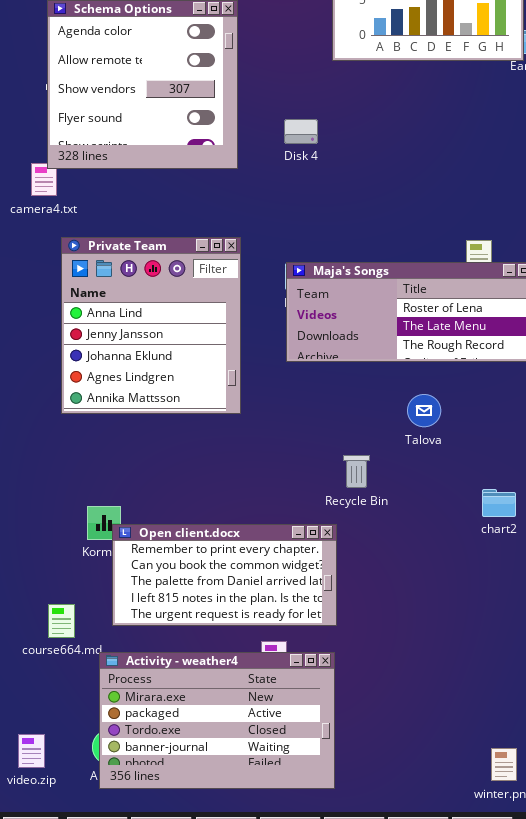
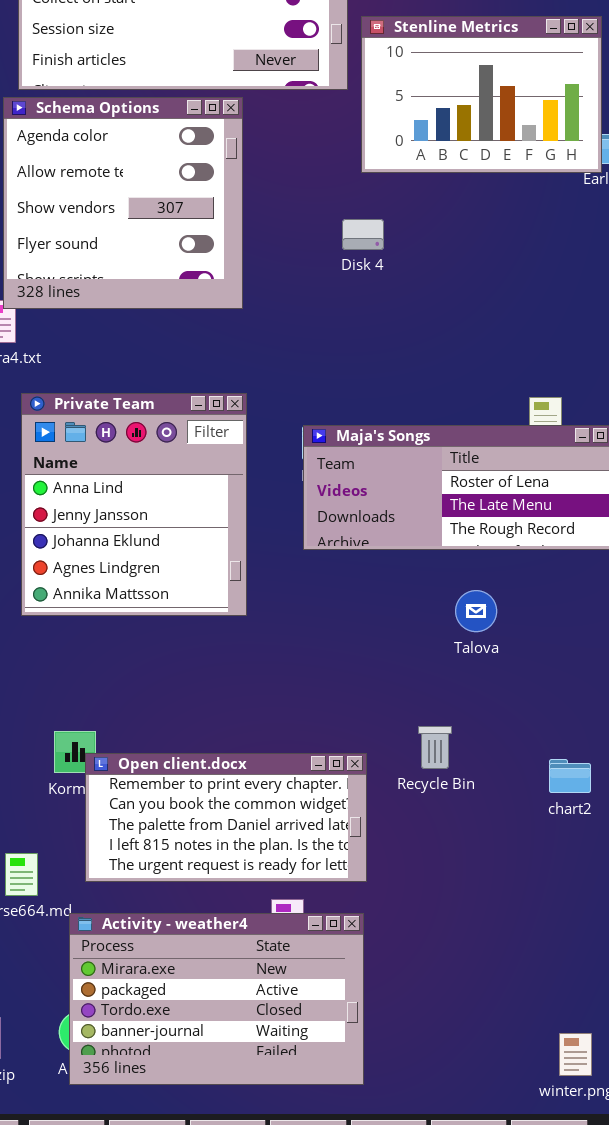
Disk 4: [284,119,318,144] -> [342,219,384,250], moved
Recycle Bin: [343,455,370,488] -> [418,726,452,769], moved
chart2: [482,489,516,517] -> [549,759,591,793], moved

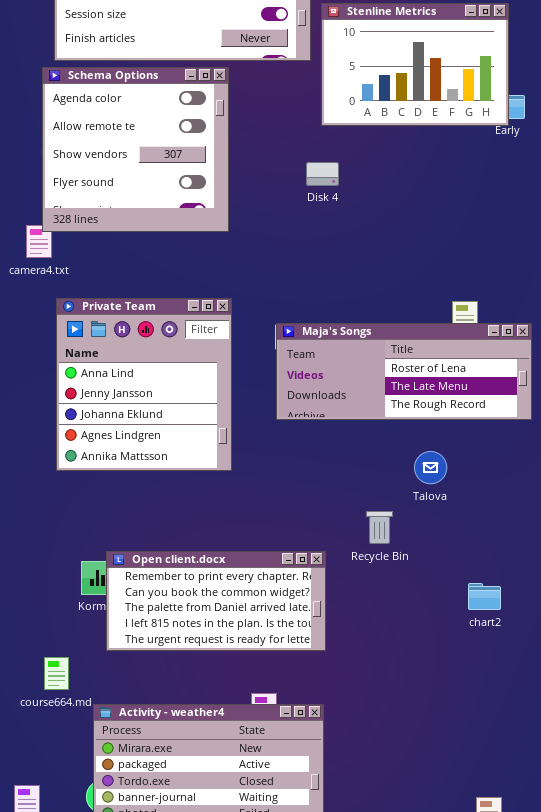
Talova: [455,590,497,632] -> [414,451,447,484], moved
Recycle Bin: [418,726,452,769] -> [366,511,393,544], moved
Open client.docx: [85,753,367,882] -> [106,551,326,651], moved

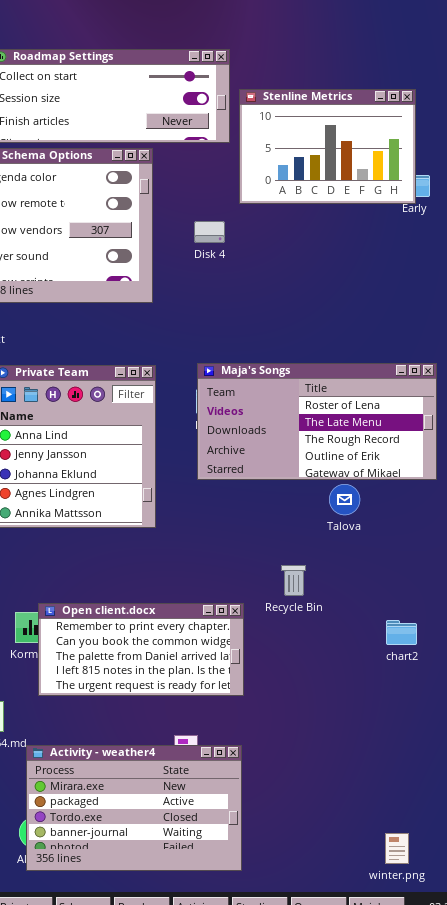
Disk 4: [306,162,339,186] -> [194,221,225,243], moved
Maja's Songs: [276,323,532,420] -> [197,363,437,480], resized
Talova: [414,451,447,484] -> [329,484,360,515], moved
chart2: [468,583,501,610] -> [386,620,417,645], moved

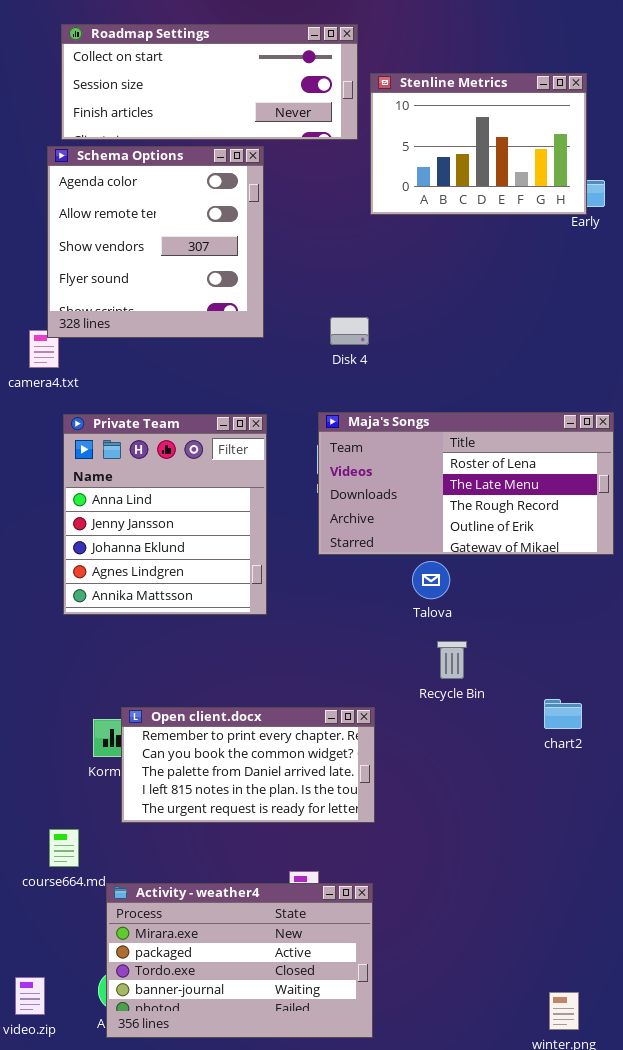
Disk 4: [194,221,225,243] -> [330,317,369,345], moved
Talova: [329,484,360,515] -> [412,561,450,599], moved
Recycle Bin: [281,565,306,596] -> [437,641,467,679], moved
chart2: [386,620,417,645] -> [544,699,582,729], moved

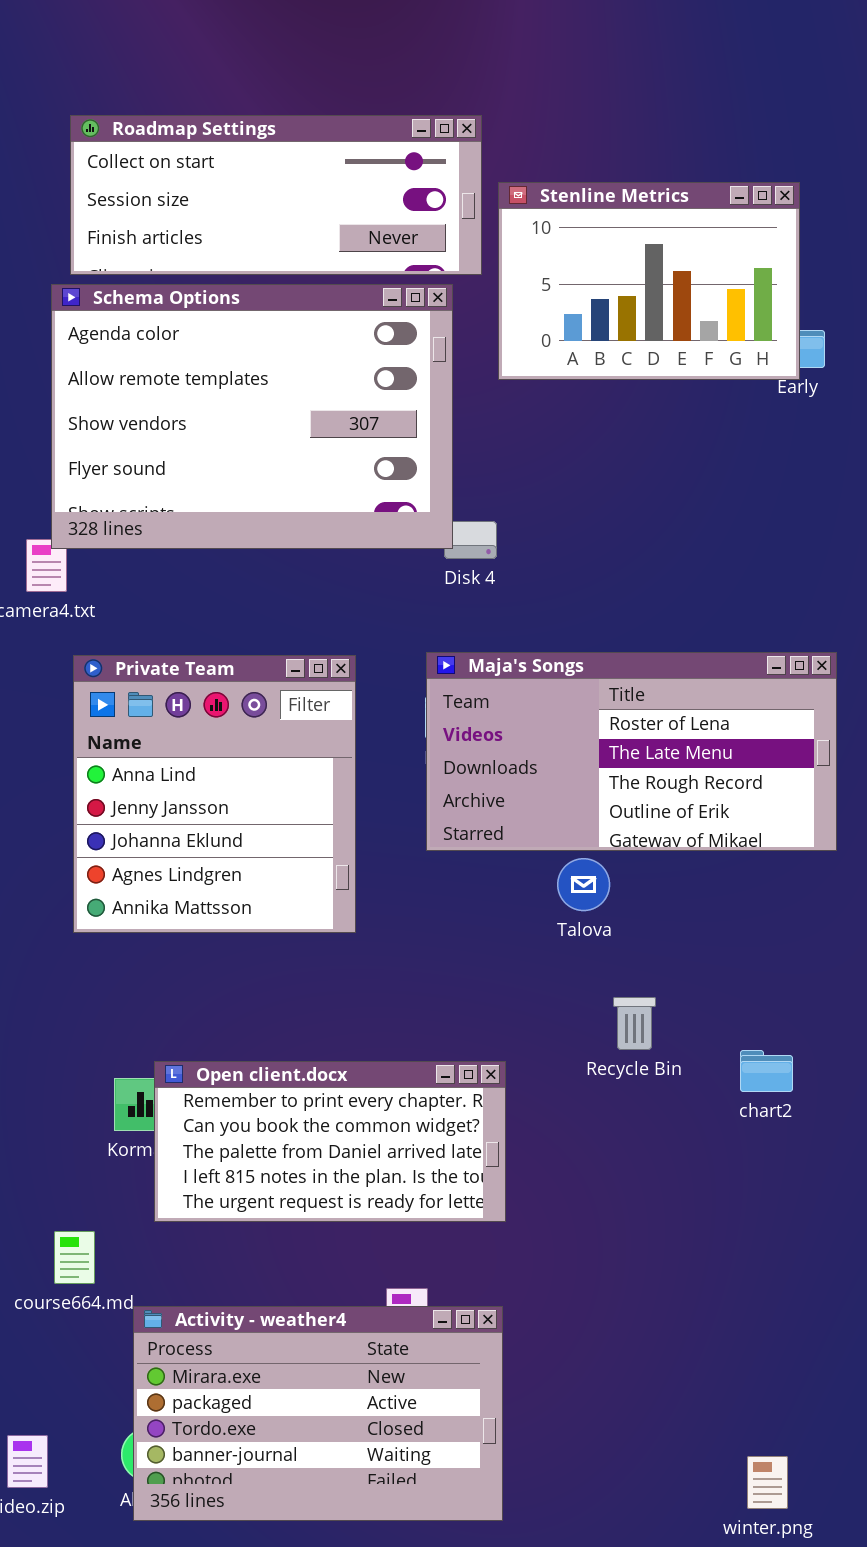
Schema Options: [47,146,264,338] -> [51,284,453,549], resized
Recycle Bin: [437,641,467,679] -> [613,997,656,1050], moved

